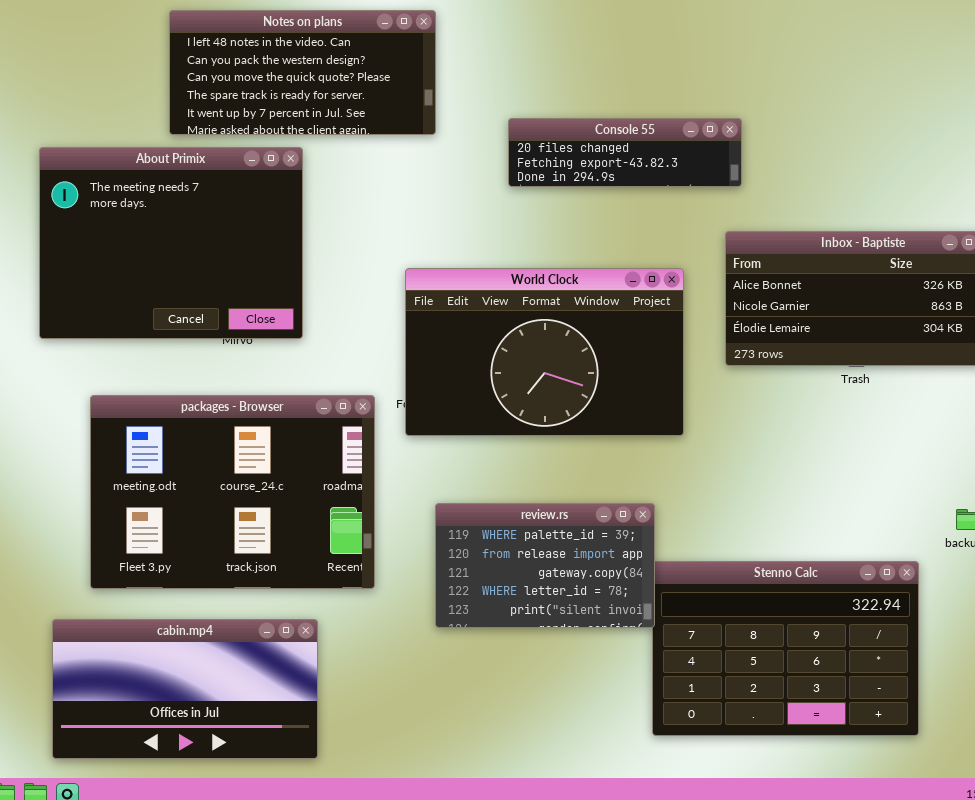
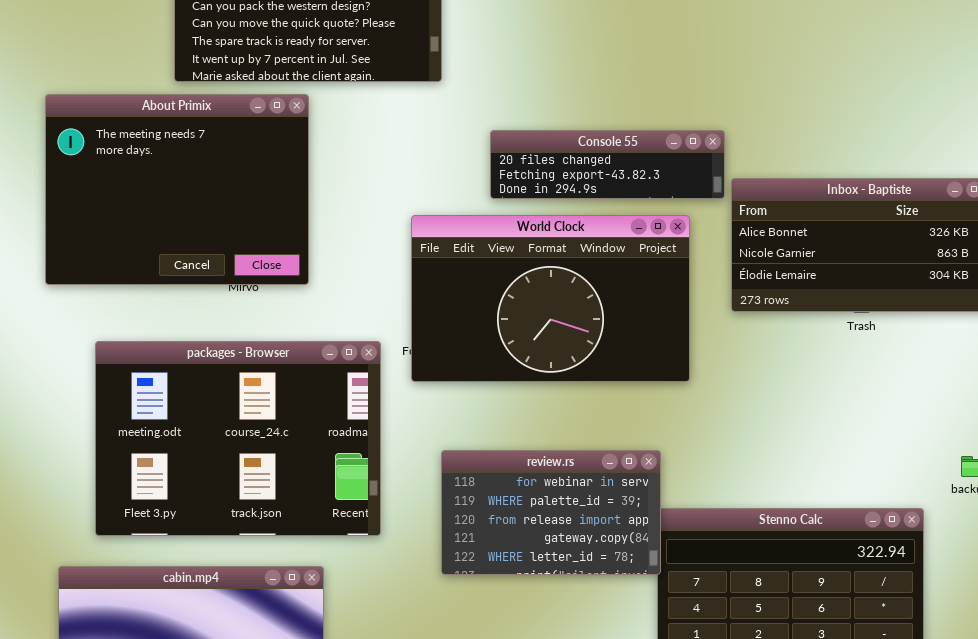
Console 55: [508,118,742,187] -> [490,130,725,199], moved
review.rs: [435,503,655,628] -> [441,450,661,575], scrolled up 1 row

